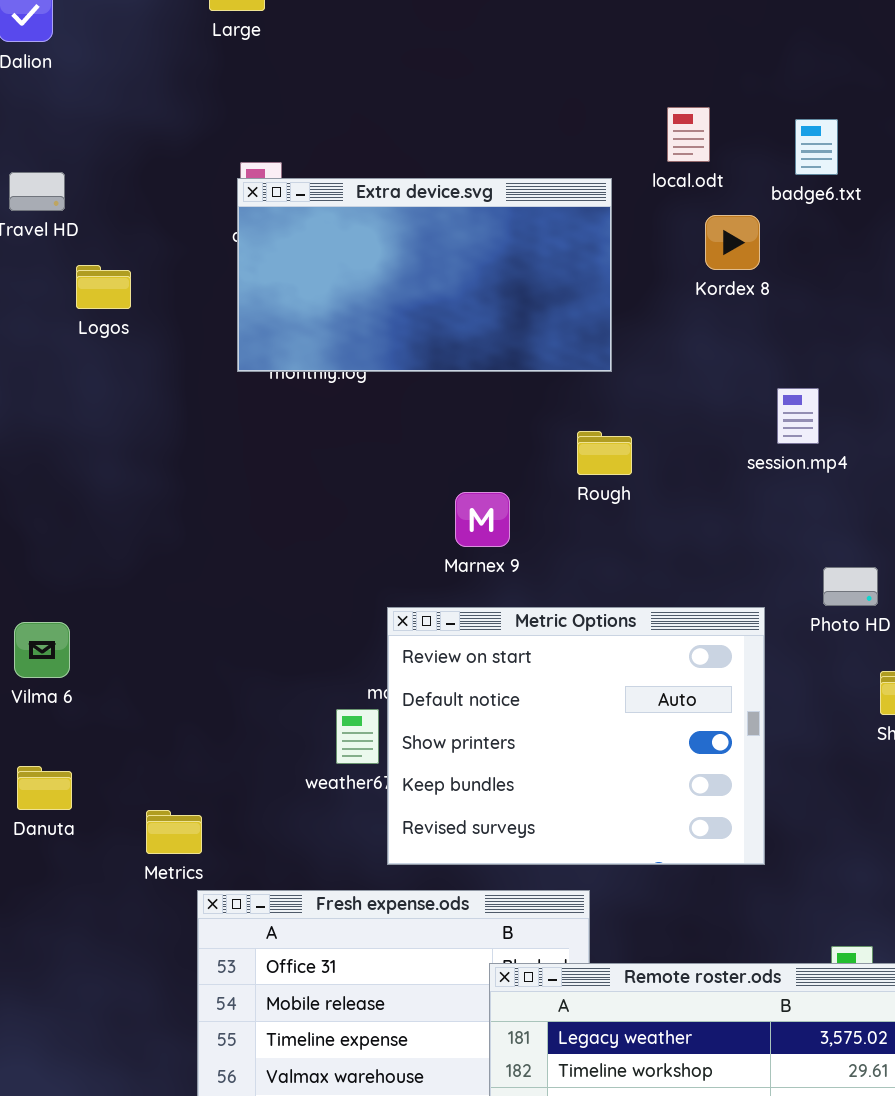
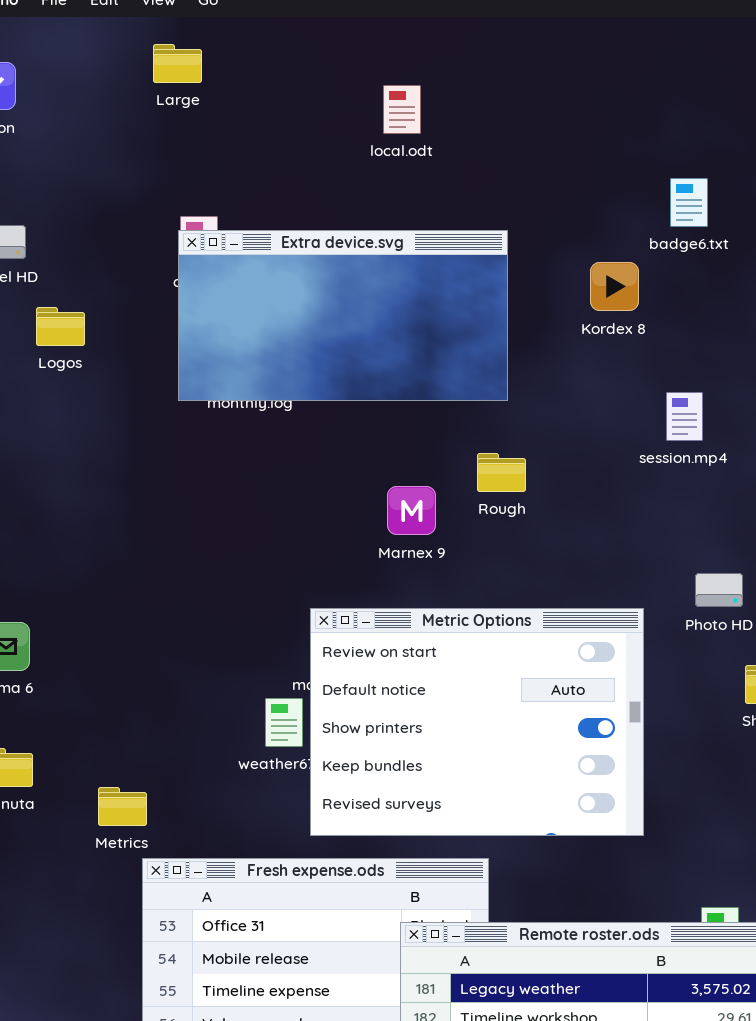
local.odt: [667,107,710,162] -> [383,85,421,134], moved
session.mp4: [777,388,819,444] -> [666,392,703,441], moved
Marnex 9: [455,492,510,547] -> [387,486,436,535], moved

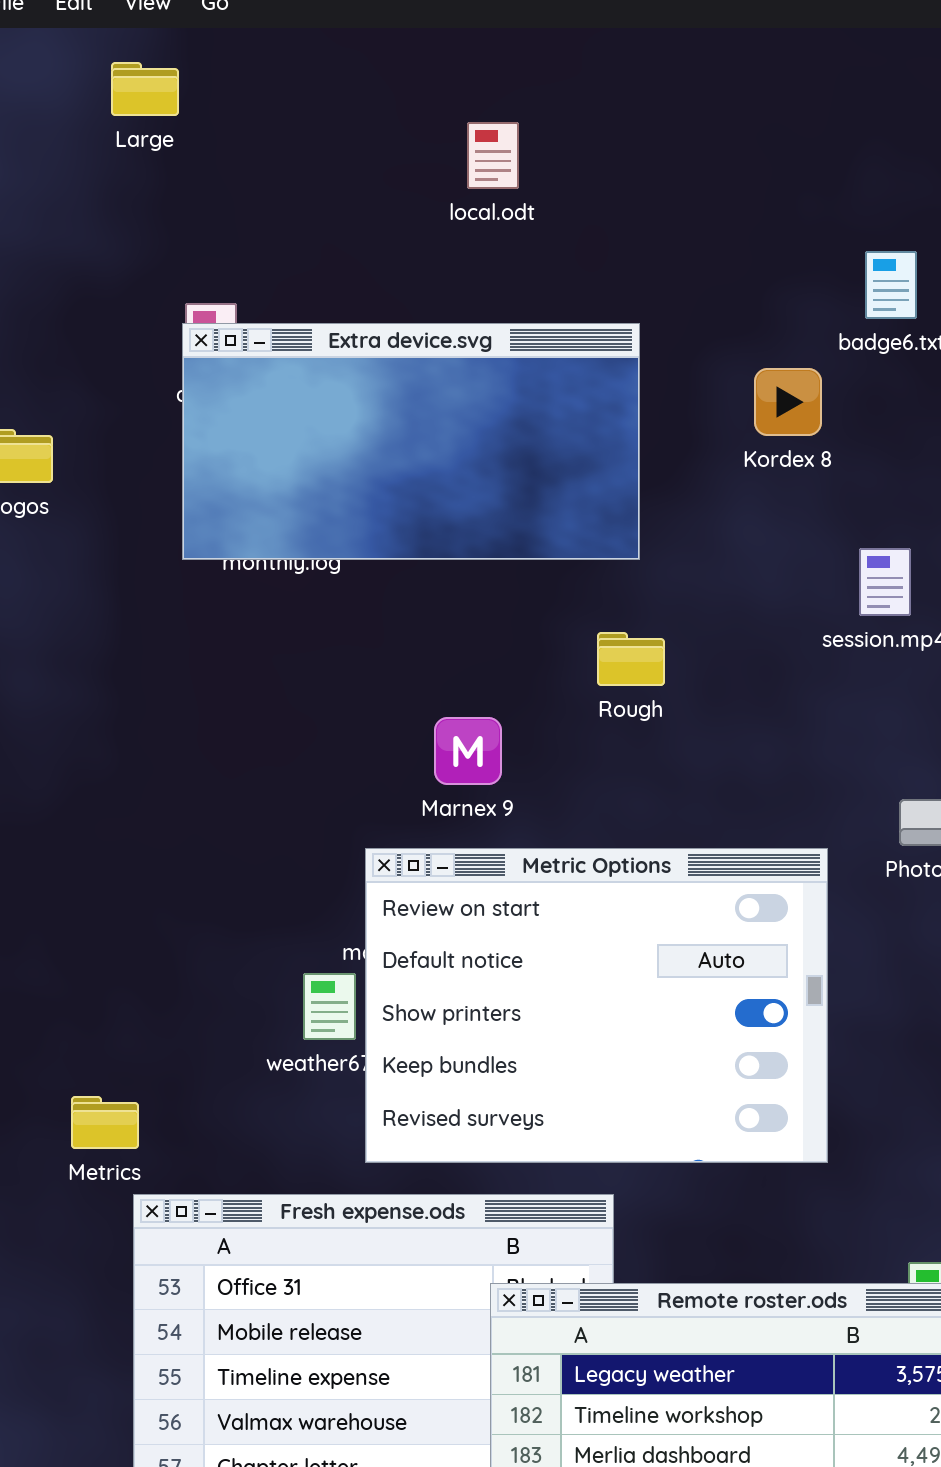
Large: [153,44,202,83] -> [111,62,179,116], moved
Marnex 9: [387,486,436,535] -> [434,717,502,785], moved

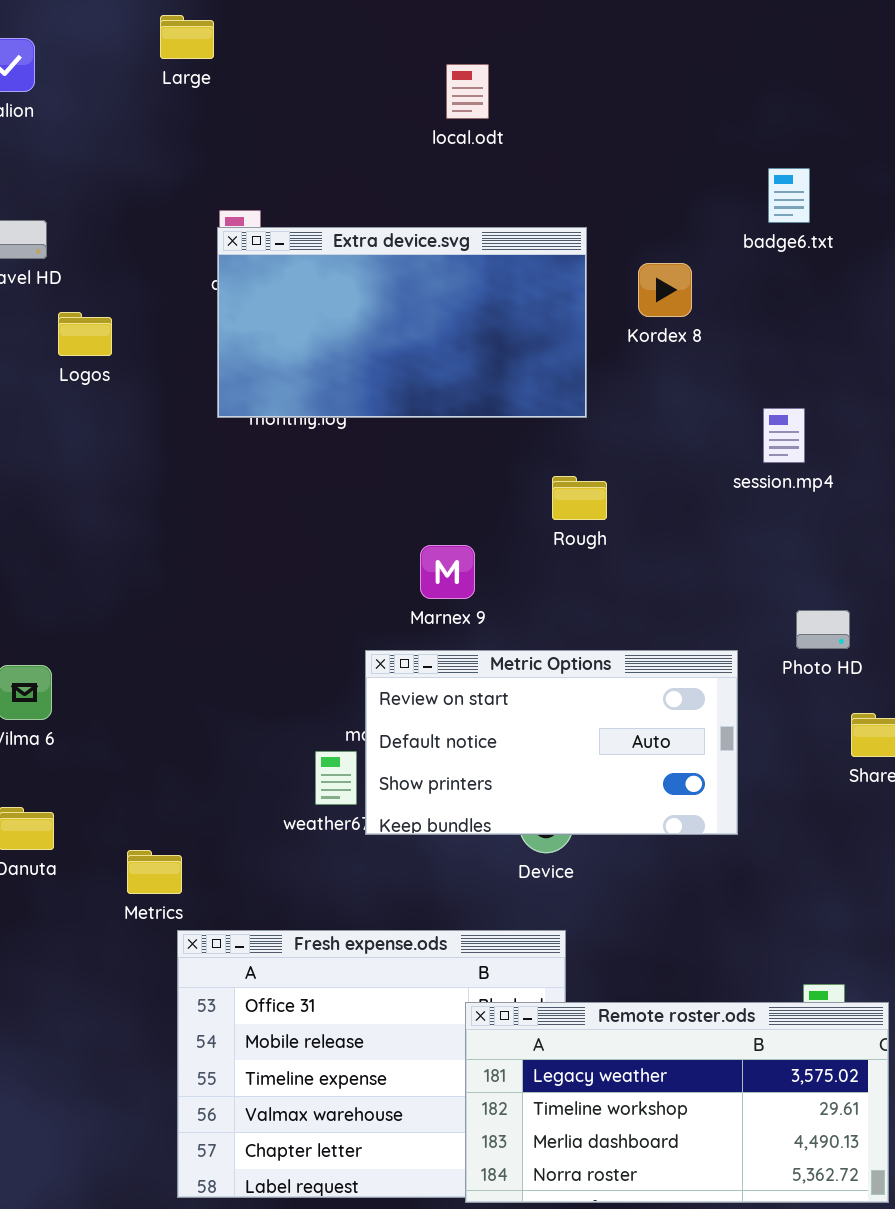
Kordex 8: [754,368,822,436] -> [638,263,692,317], moved
Metric Options: [365,848,828,1163] -> [365,650,738,835], resized

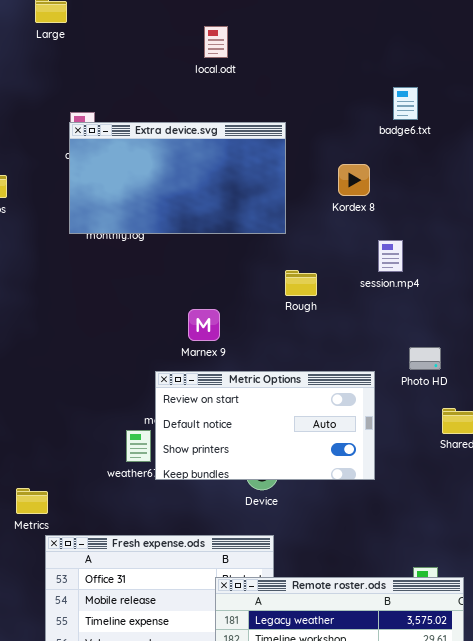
Kordex 8: [638,263,692,317] -> [338,164,370,196], moved
session.mp4: [763,408,805,463] -> [378,240,403,272], moved
Rough: [552,476,607,520] -> [285,270,317,296], moved

